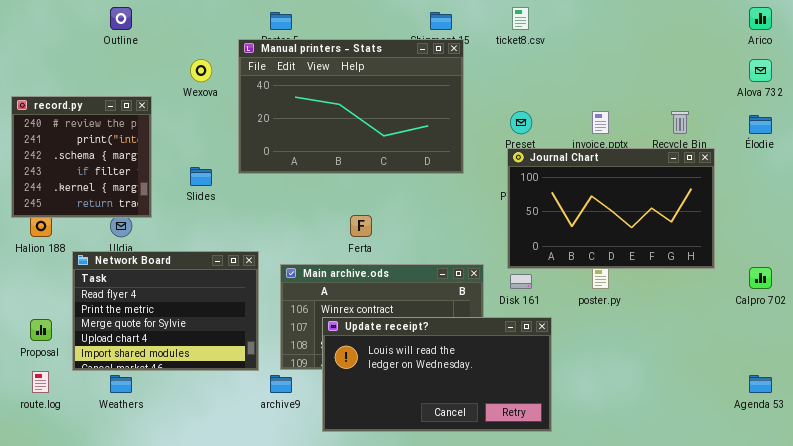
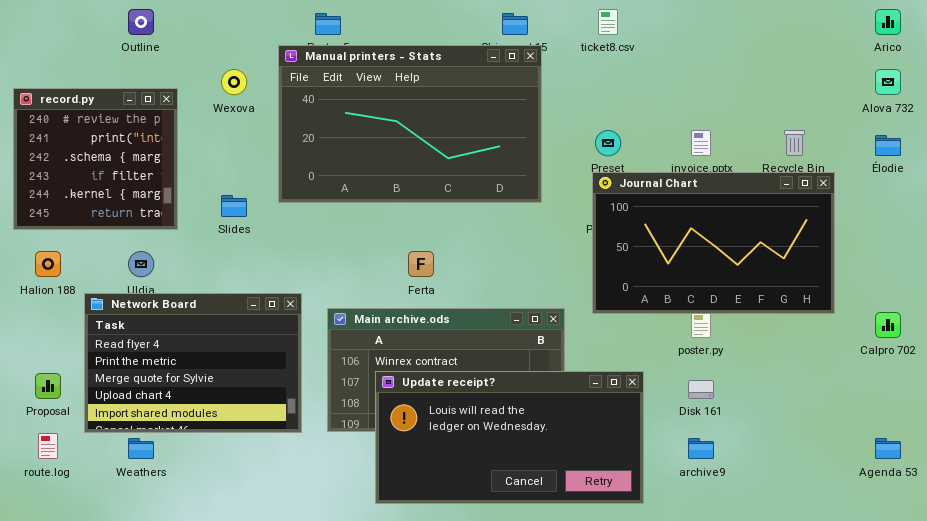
record.py: [11,96,152,218] -> [13,88,178,230], moved
Disk 161: [510,274,532,289] -> [688,380,714,399], moved
archive9: [270,375,292,393] -> [688,438,714,459], moved

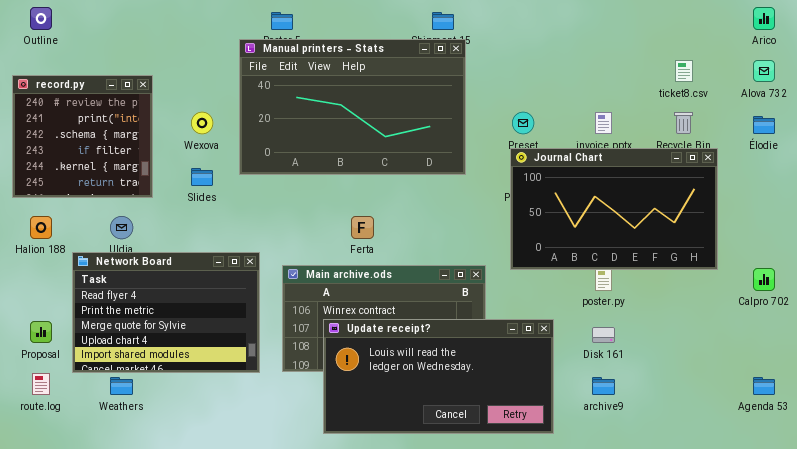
Outline: [128,9,154,35] -> [30,7,52,30], moved
ticket8.csv: [598,9,618,35] -> [675,60,693,82], moved
Wexova: [221,69,247,95] -> [191,112,213,134], moved

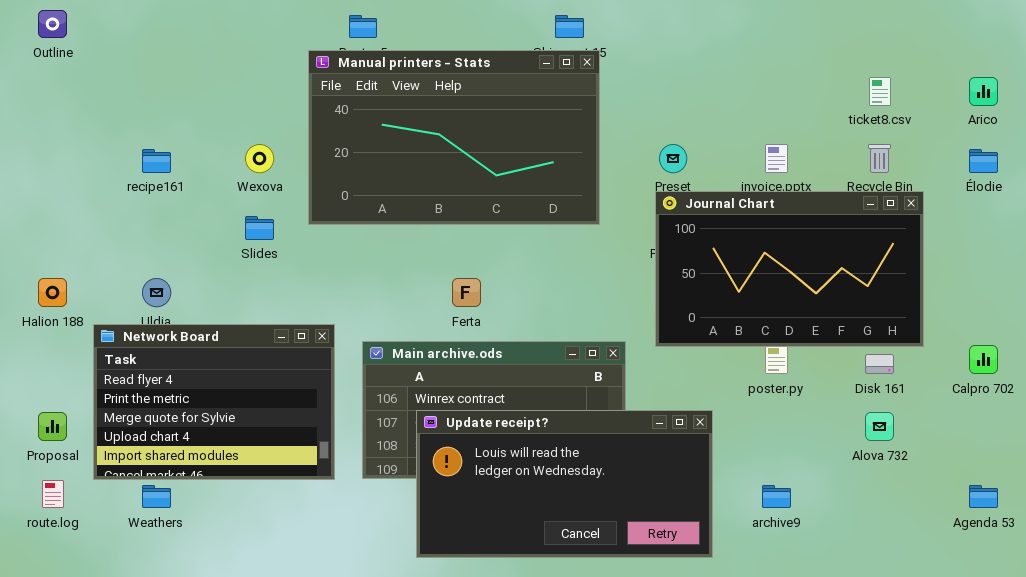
Arico: [753,7,775,30] -> [969,77,998,106], moved
Alova 732: [753,60,775,82] -> [865,412,894,441], moved
record.py: [12,75,153,198] -> none, closed
Disk 161: [592,327,615,343] -> [865,354,894,374], moved

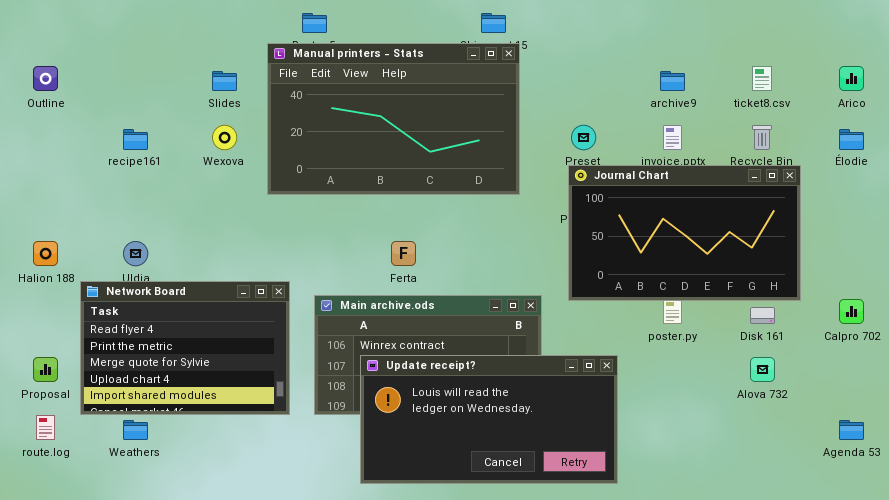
Outline: [38,10,67,38] -> [33,66,58,91], moved
Slides: [245,216,274,240] -> [212,71,237,91], moved
archive9: [762,485,791,508] -> [660,71,685,91], moved

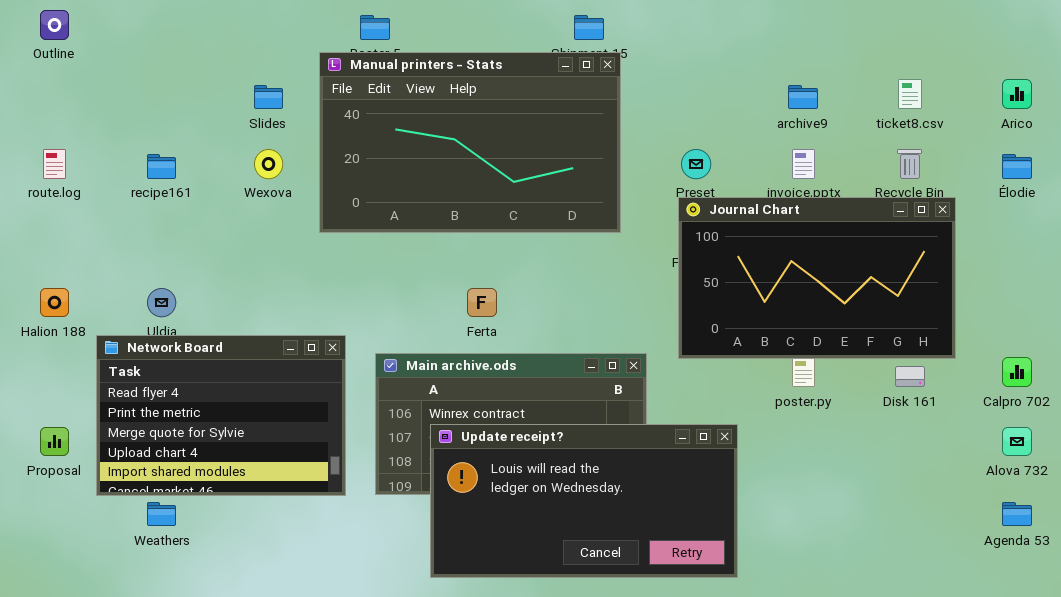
Outline: [33,66,58,91] -> [40,10,69,40], moved
Alova 732: [750,357,775,382] -> [1002,427,1032,456], moved
route.log: [36,415,55,440] -> [43,149,66,179], moved

